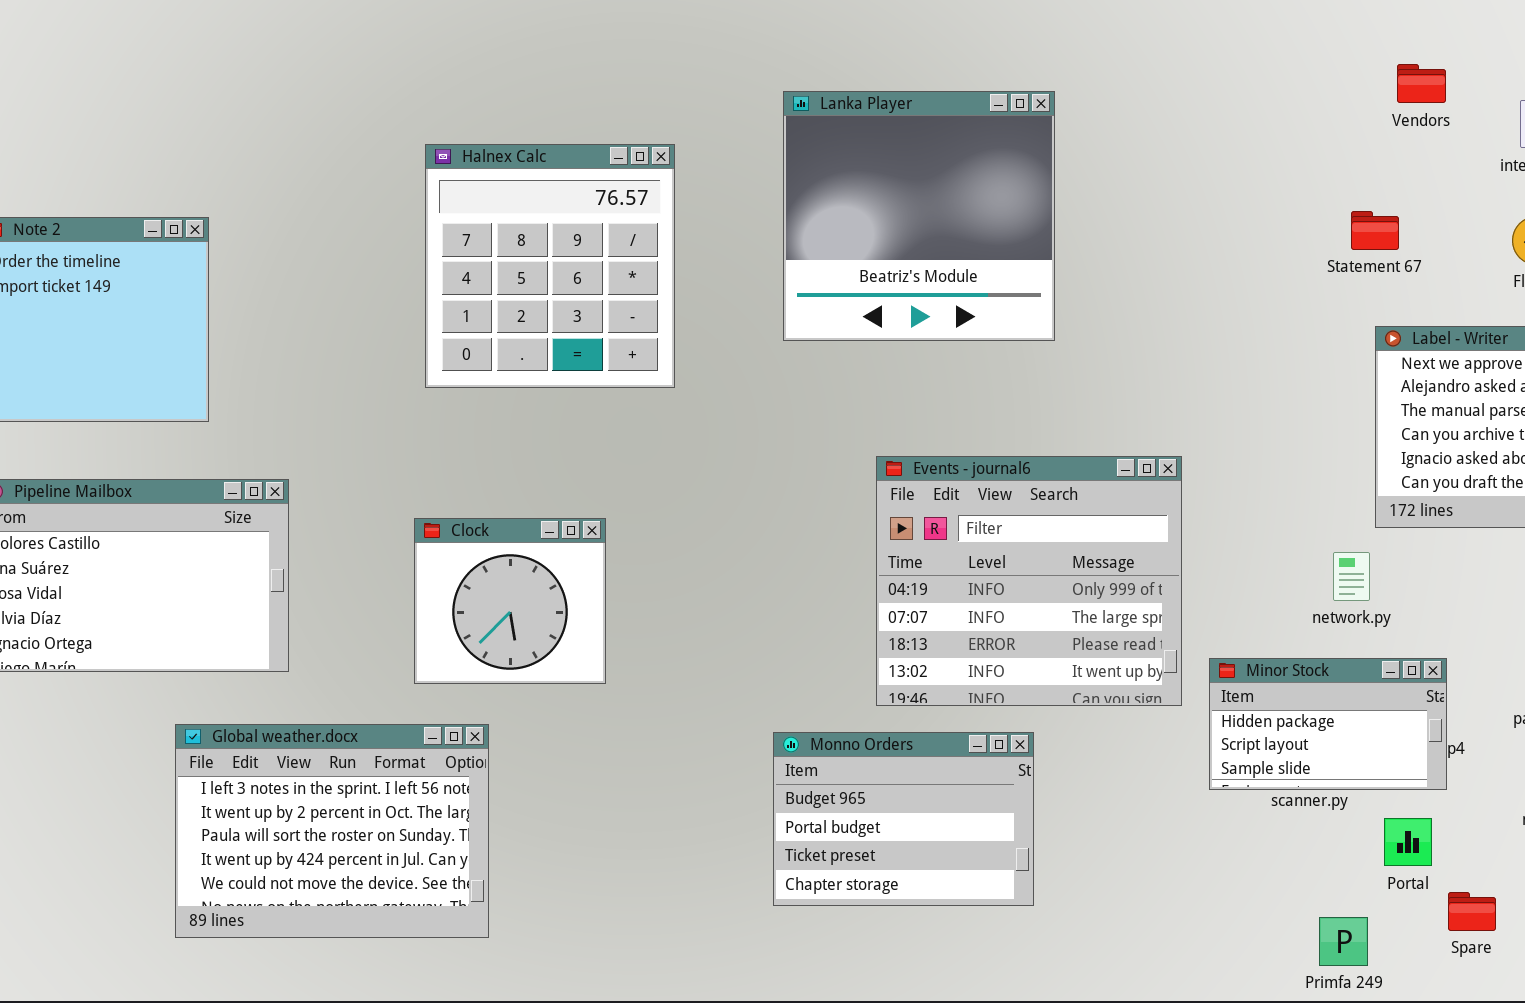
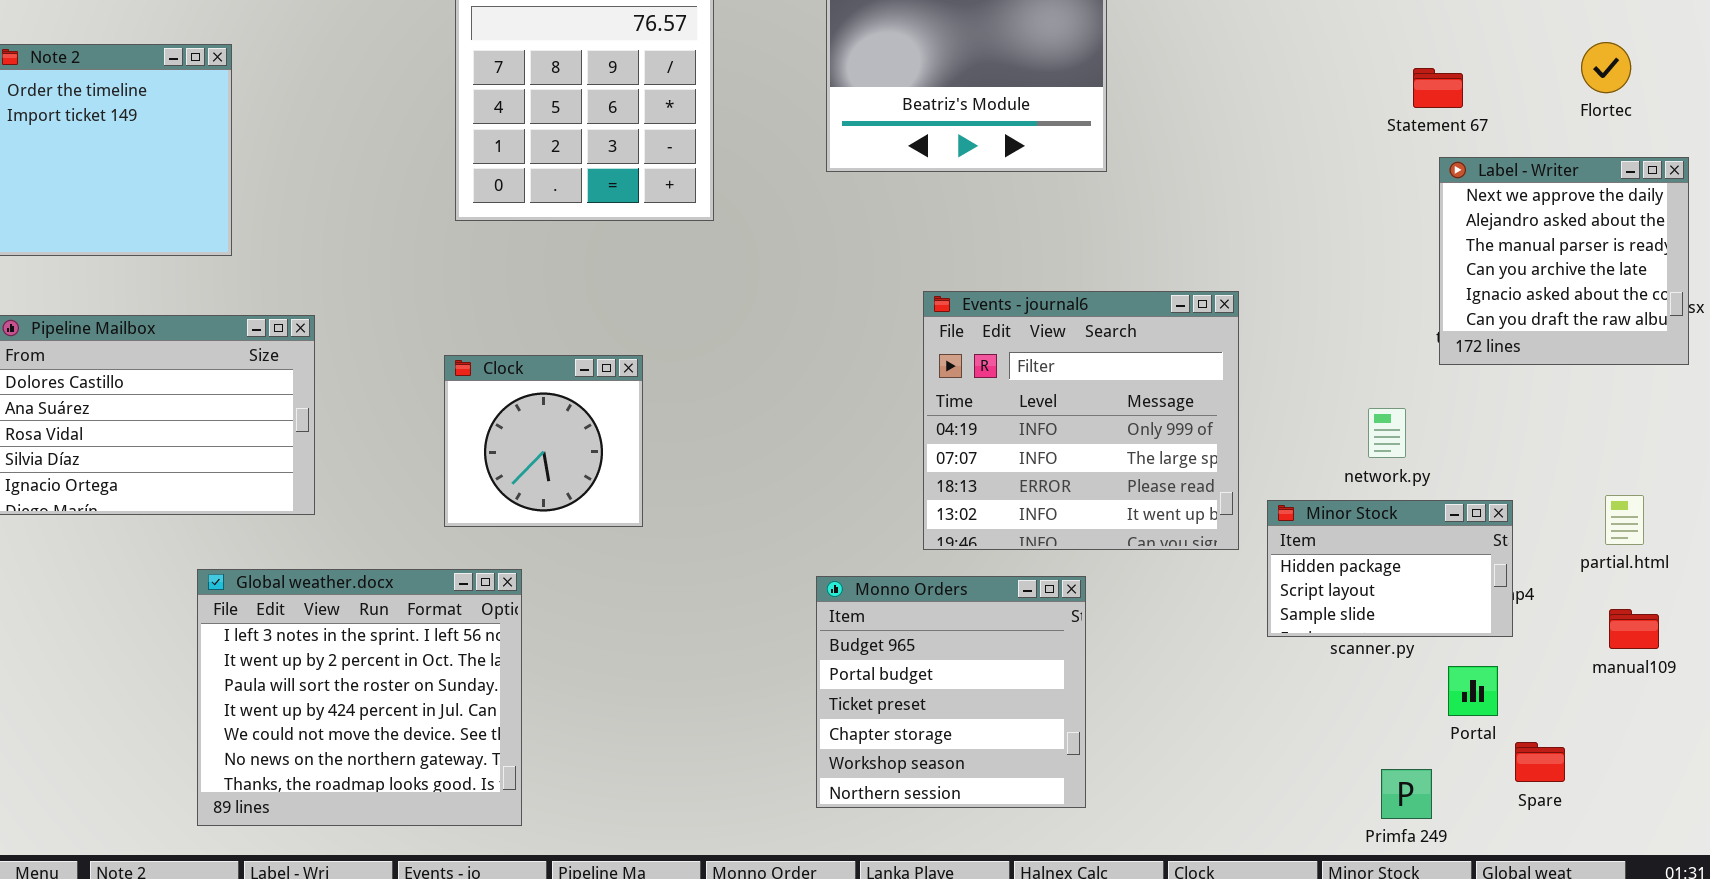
Statement 67: [1351,211,1399,250] -> [1413,68,1463,108], moved
network.py: [1333,552,1370,601] -> [1368,408,1406,458], moved
Global weather.docx: [175,724,489,938] -> [197,569,522,826], resized
Monno Orders: [773,732,1034,906] -> [816,576,1086,808], resized

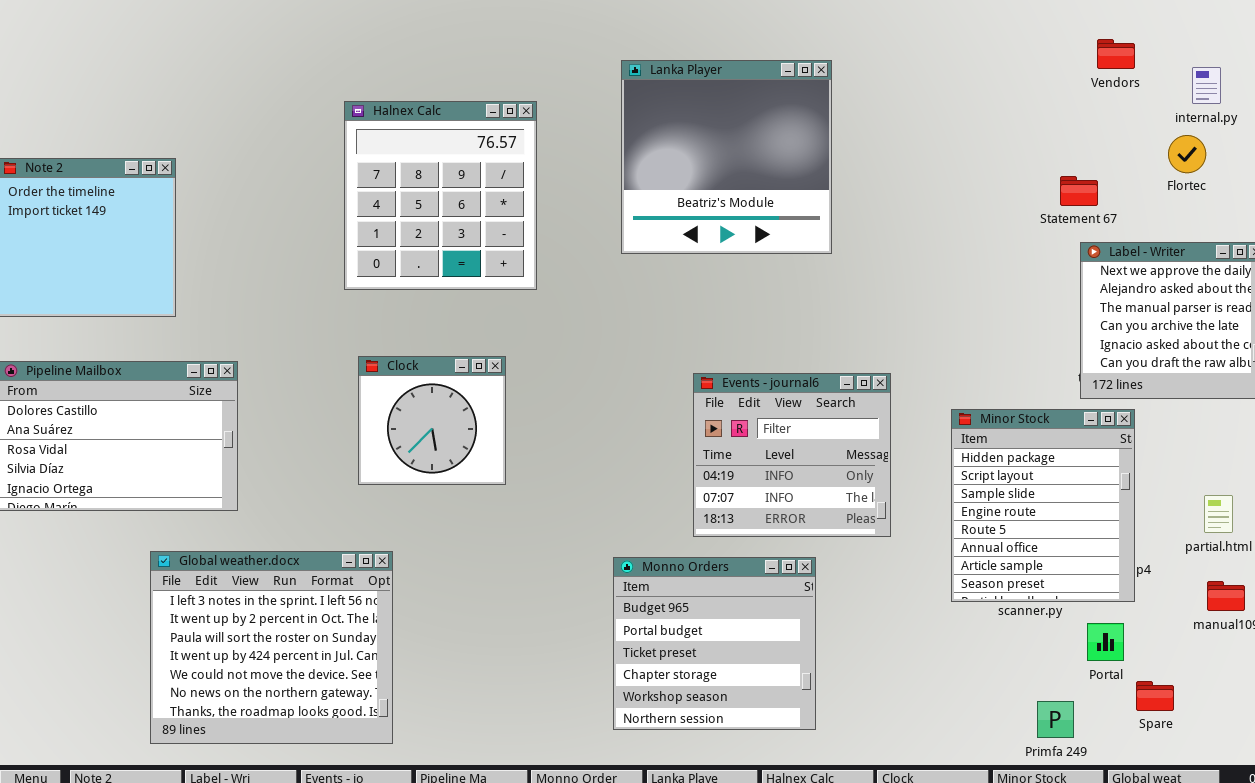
Flortec: [1581,42,1631,93] -> [1168,135,1206,173], moved
Events - journal6: [923,291,1239,550] -> [693,373,891,537], resized
Clock: [444,355,643,527] -> [358,356,506,485], moved
Minor Stock: [1267,500,1513,637] -> [951,409,1135,602], resized

